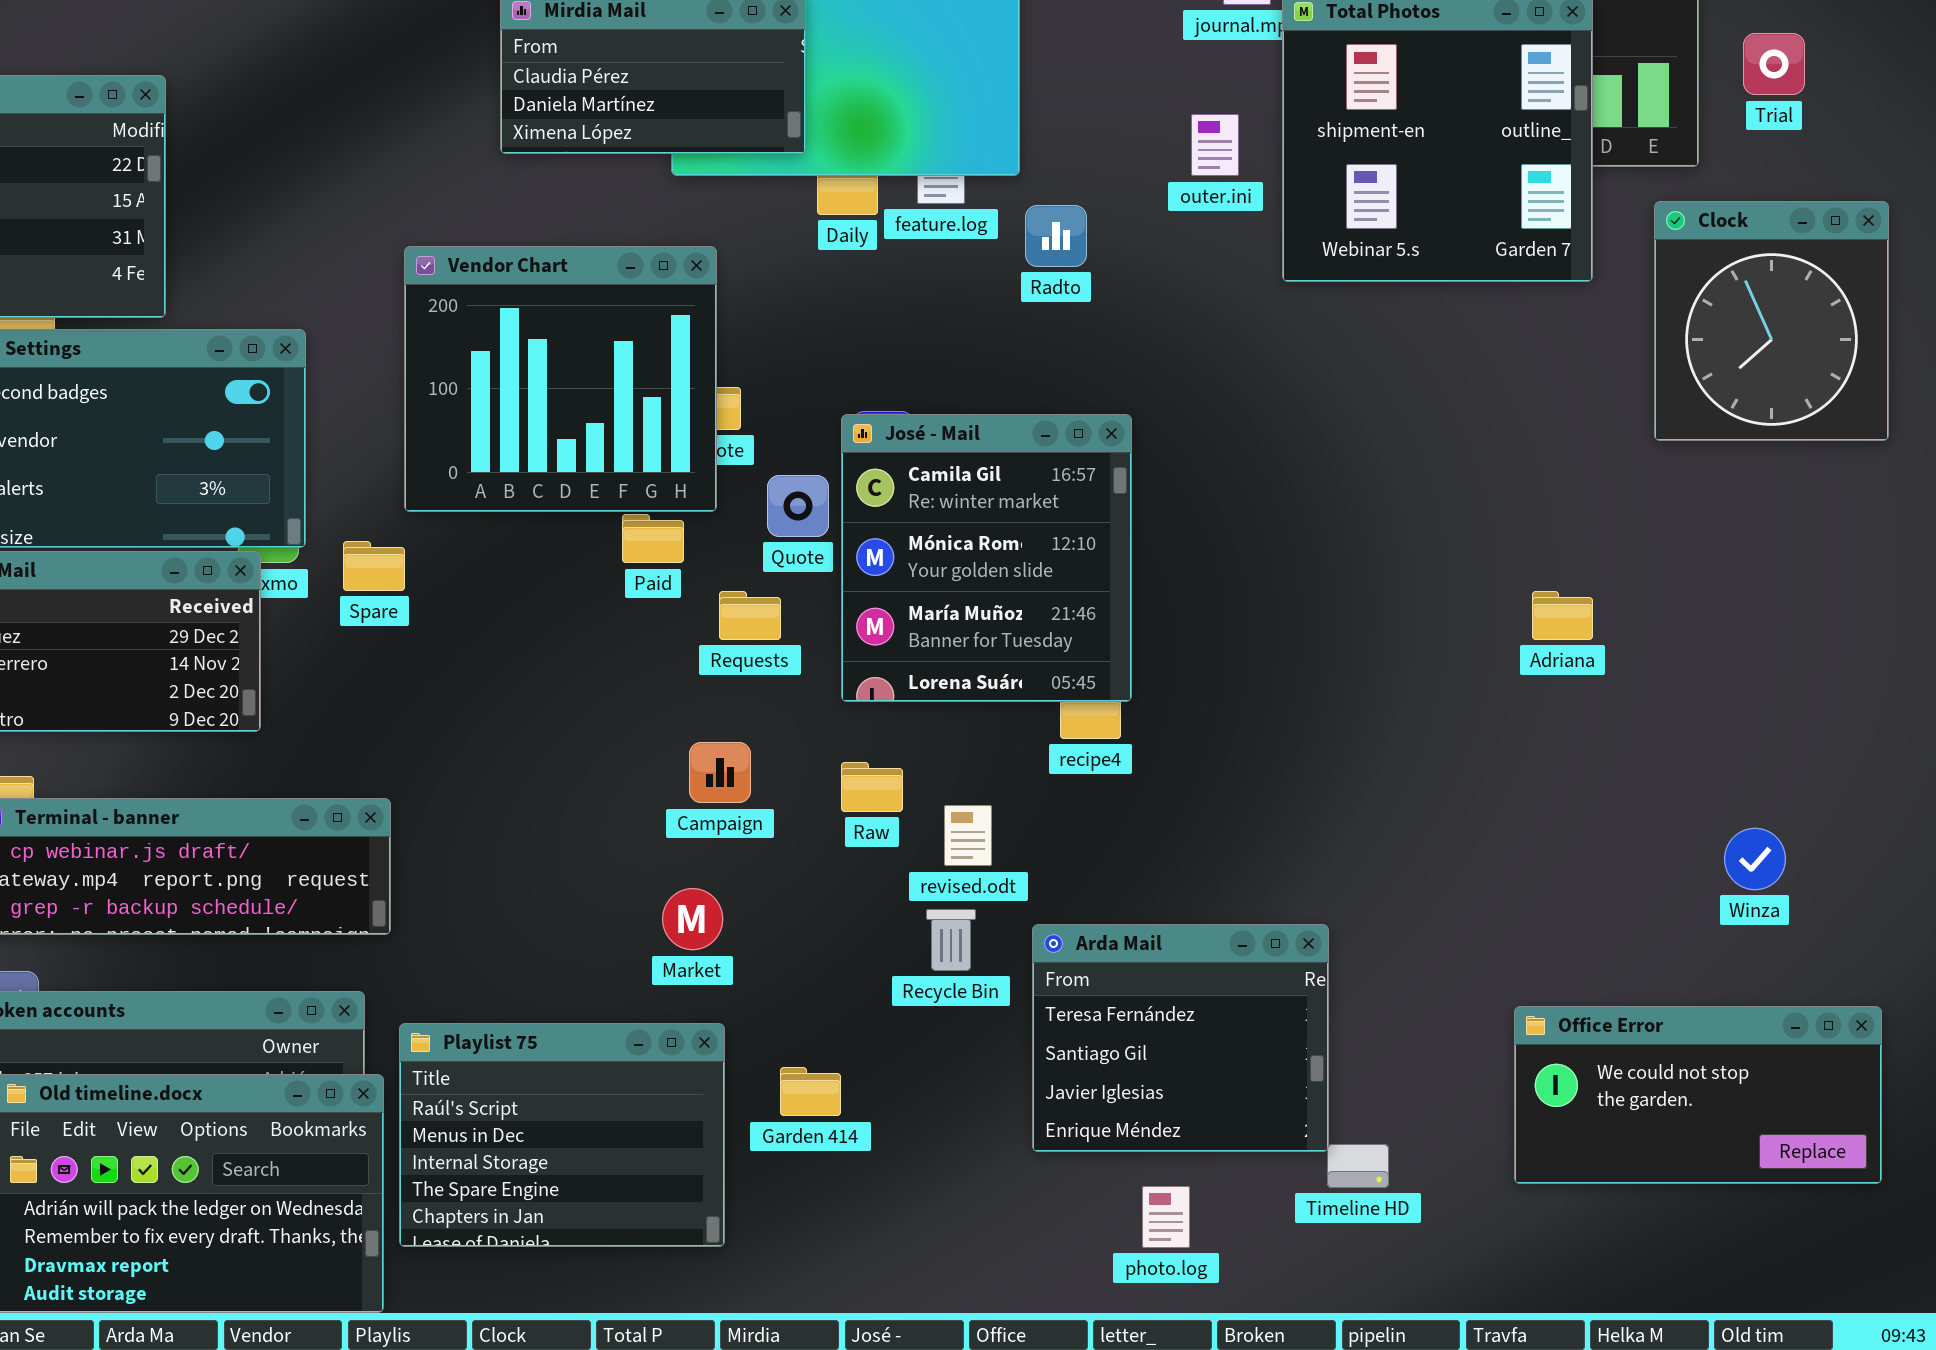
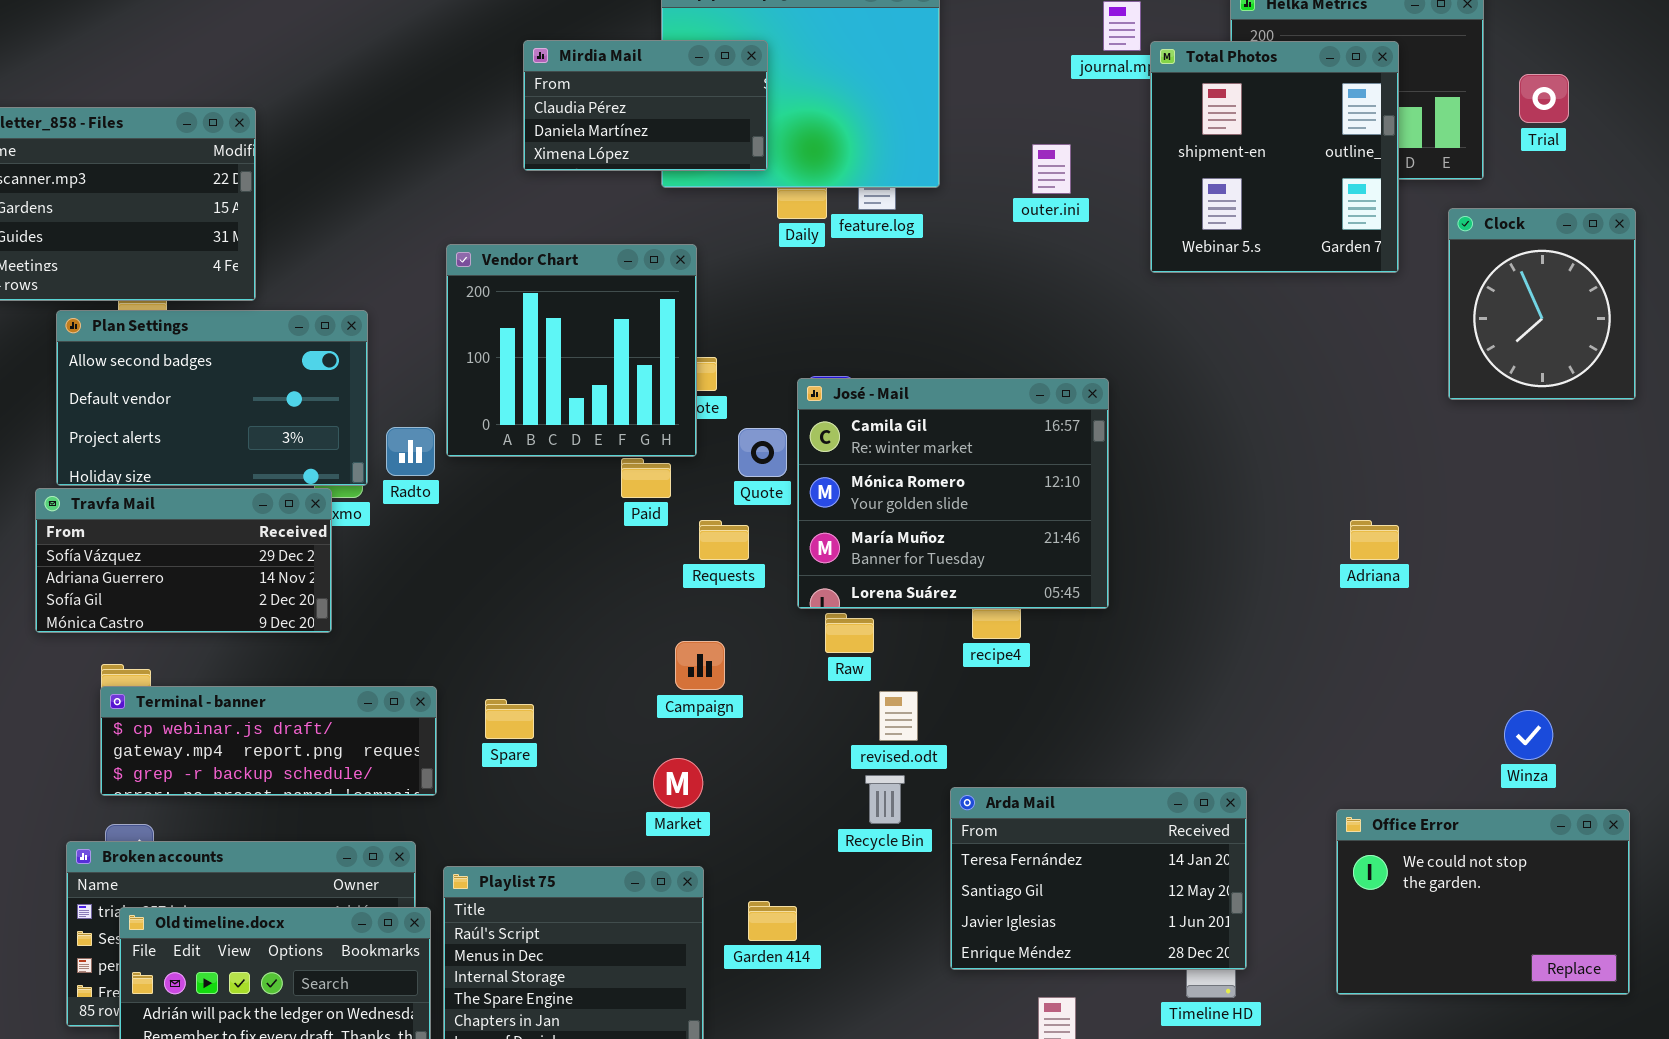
outer.ini: [1191,114,1239,176] -> [1032,144,1071,194], moved
Radto: [1025,205,1087,267] -> [386,427,435,476], moved
José - Mail: [841,414,1132,702] -> [797,378,1109,609], resized
Spare: [343,541,405,591] -> [485,699,534,739], moved
Raw: [841,762,903,812] -> [825,613,874,653], moved
Arda Mail: [1032,924,1329,1152] -> [950,787,1247,970], resized
Office Error: [1514,1006,1882,1184] -> [1336,809,1630,995], resized

